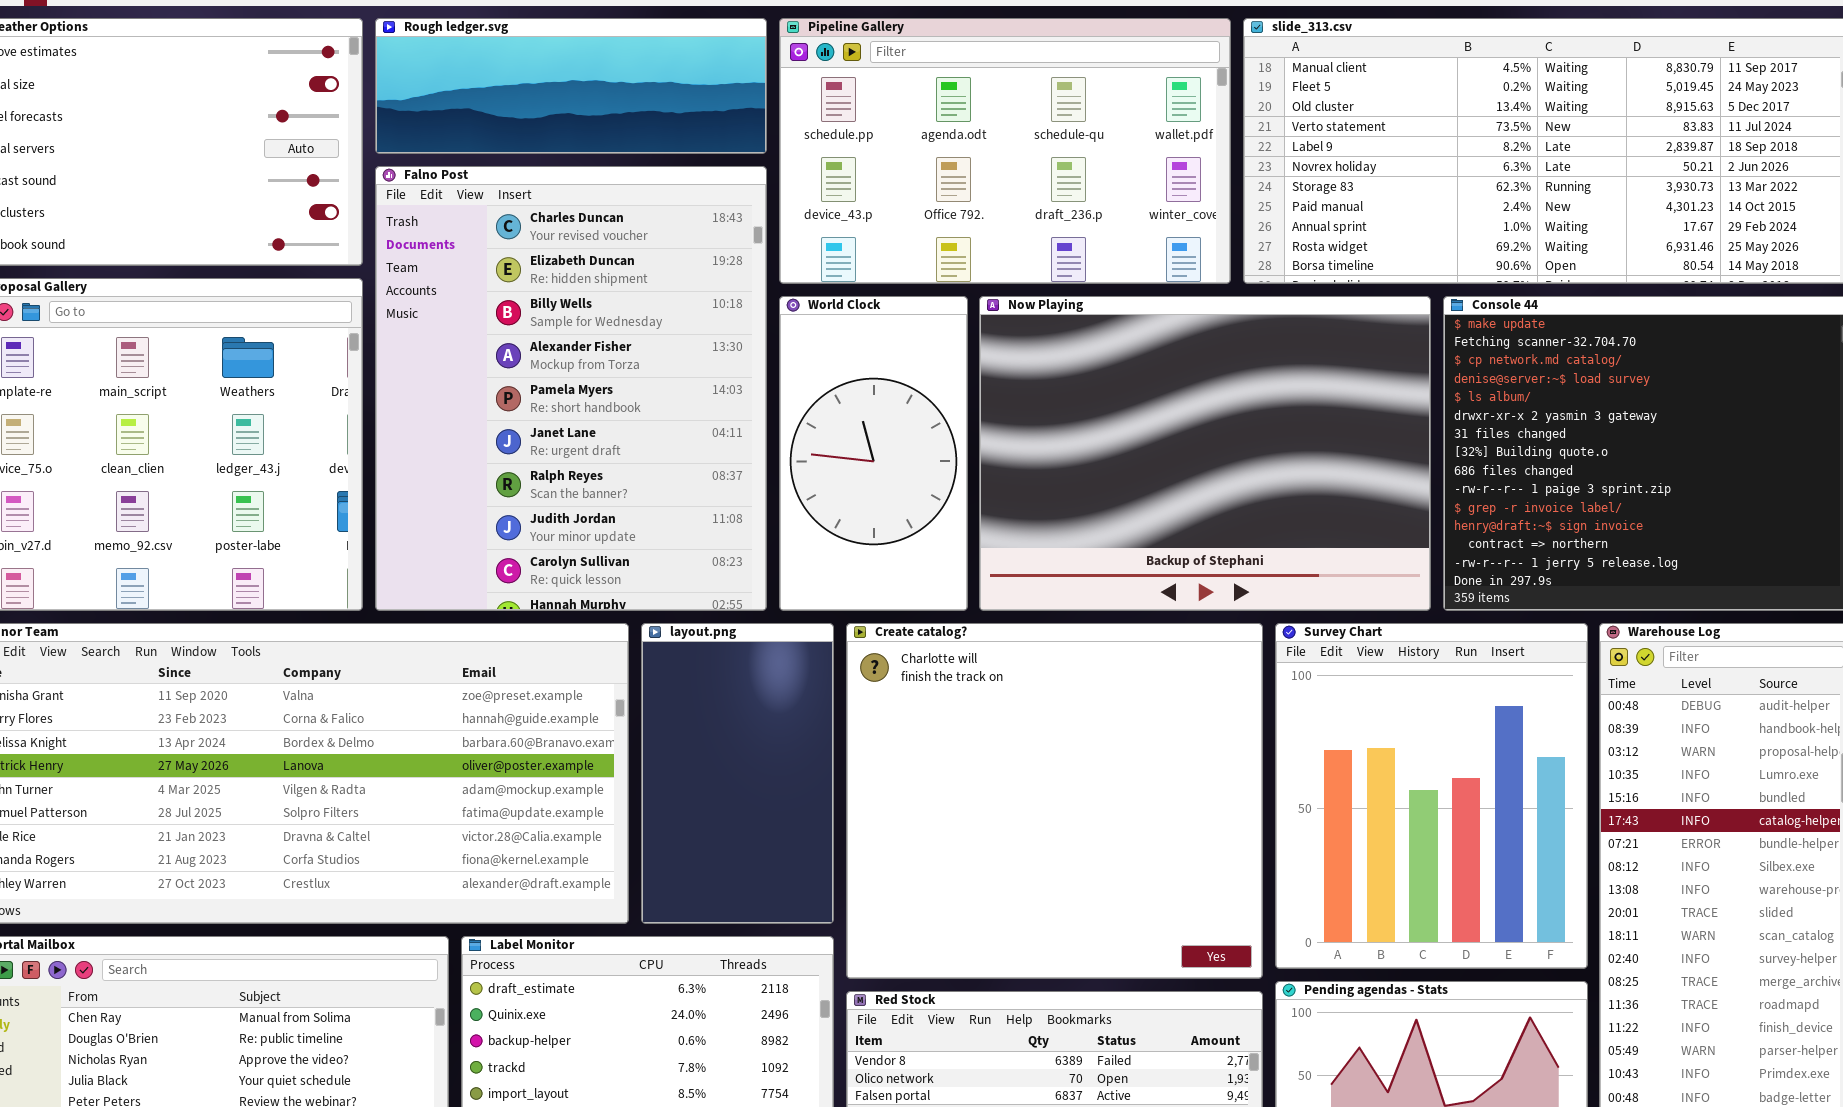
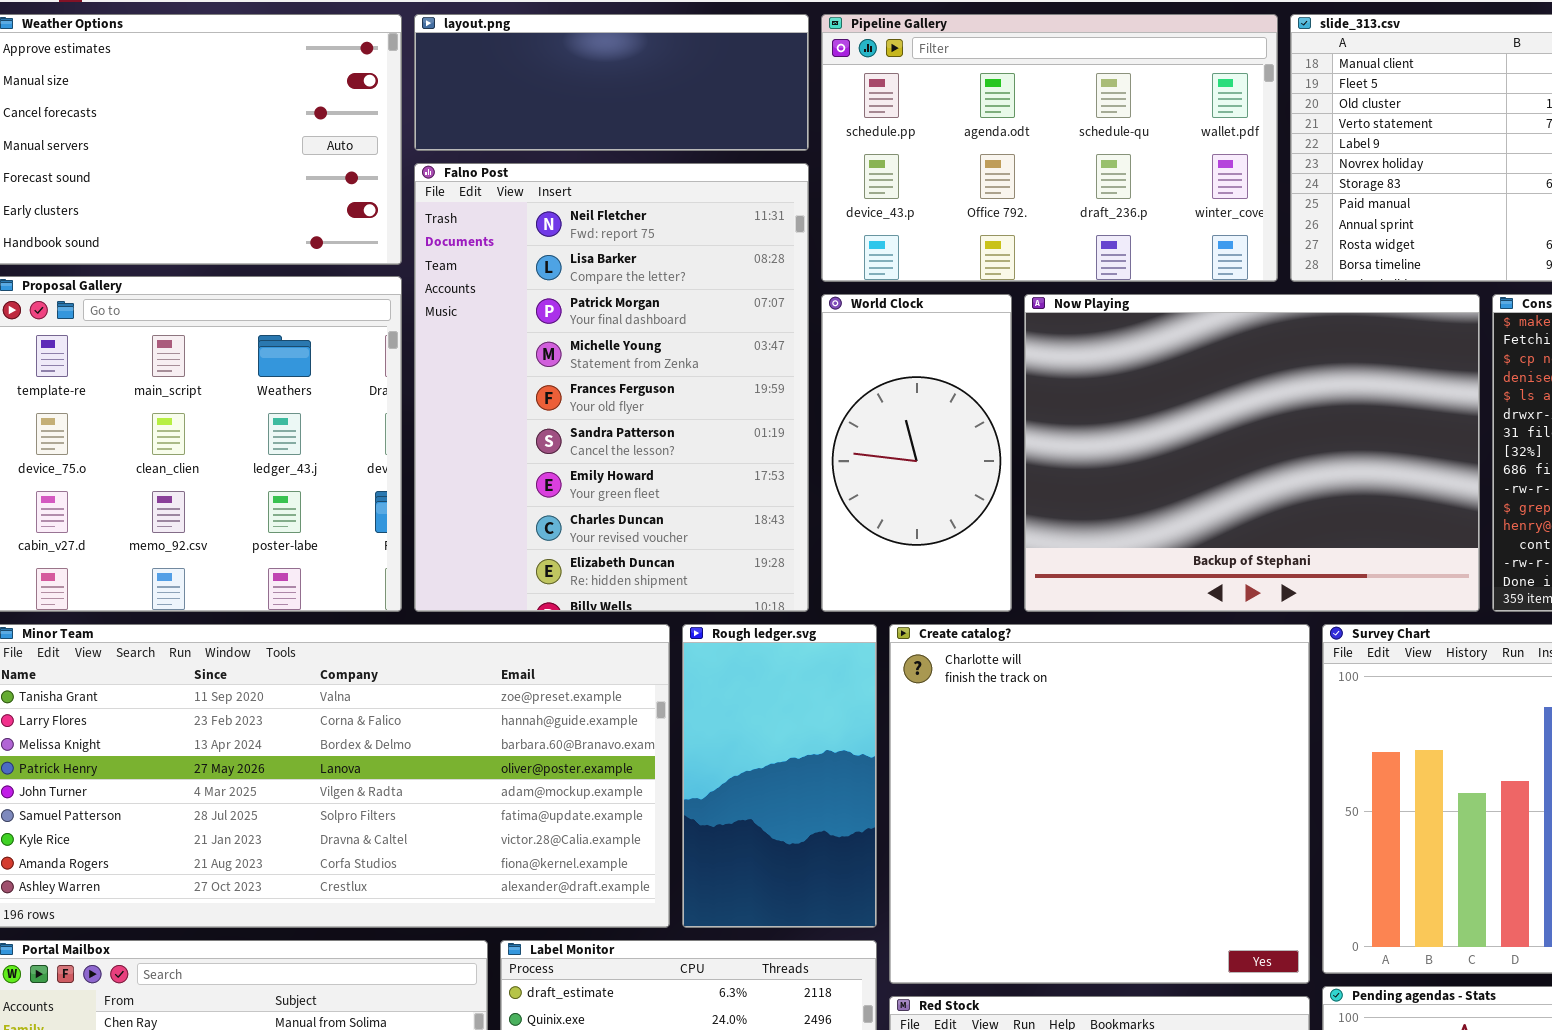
Rough ledger.svg: [375,18,767,154] -> [682,624,877,928], moved, resized
Falno Post: [375,166,767,611] -> [414,163,809,612], scrolled up 7 rows
layout.png: [641,623,834,924] -> [414,14,809,151], moved, resized

